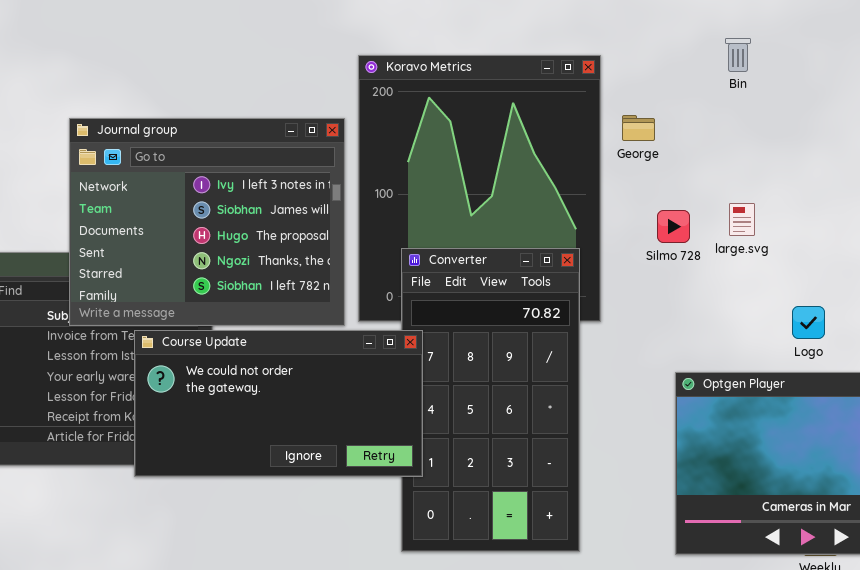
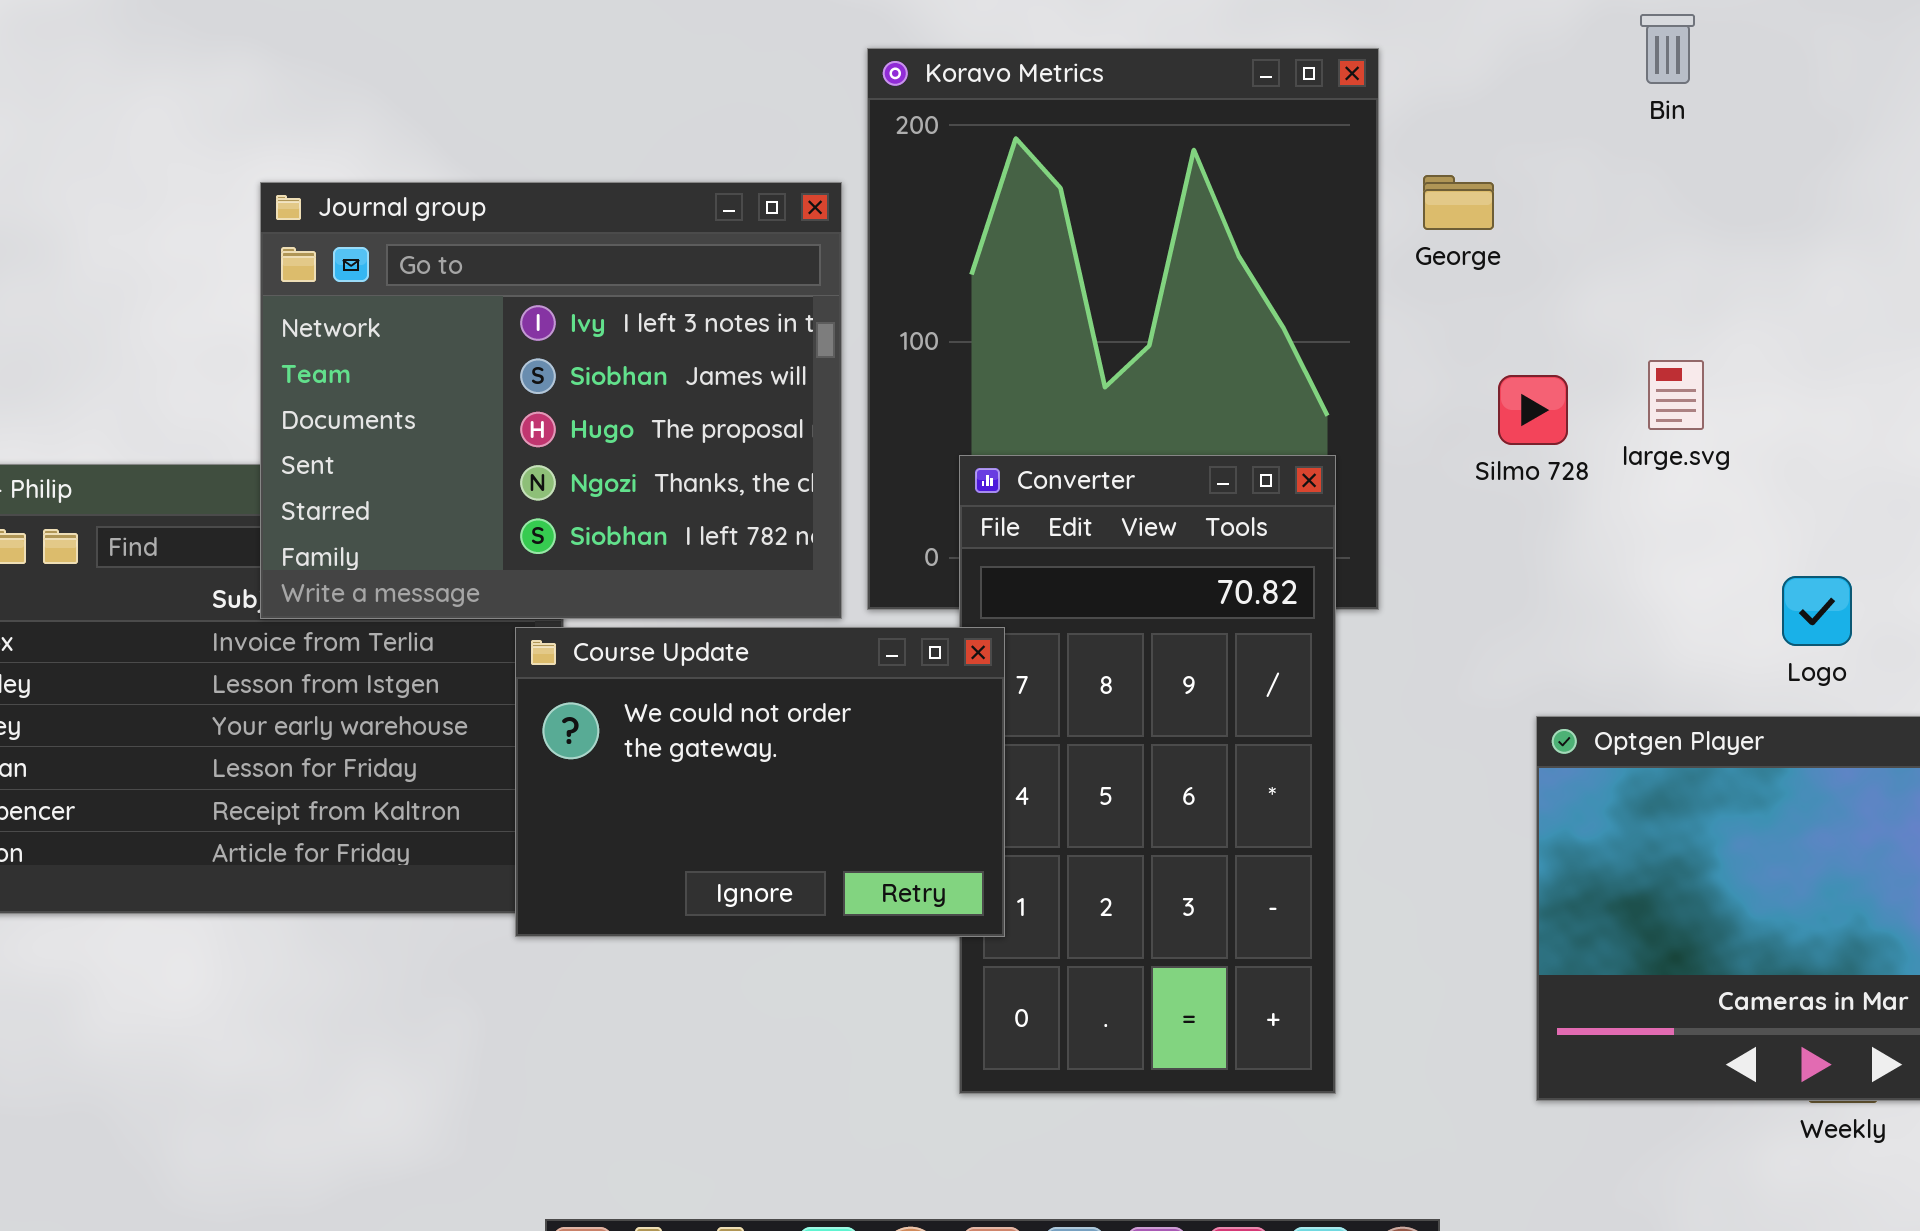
Course Update: [134,330,423,477] -> [515,627,1005,937], resized

